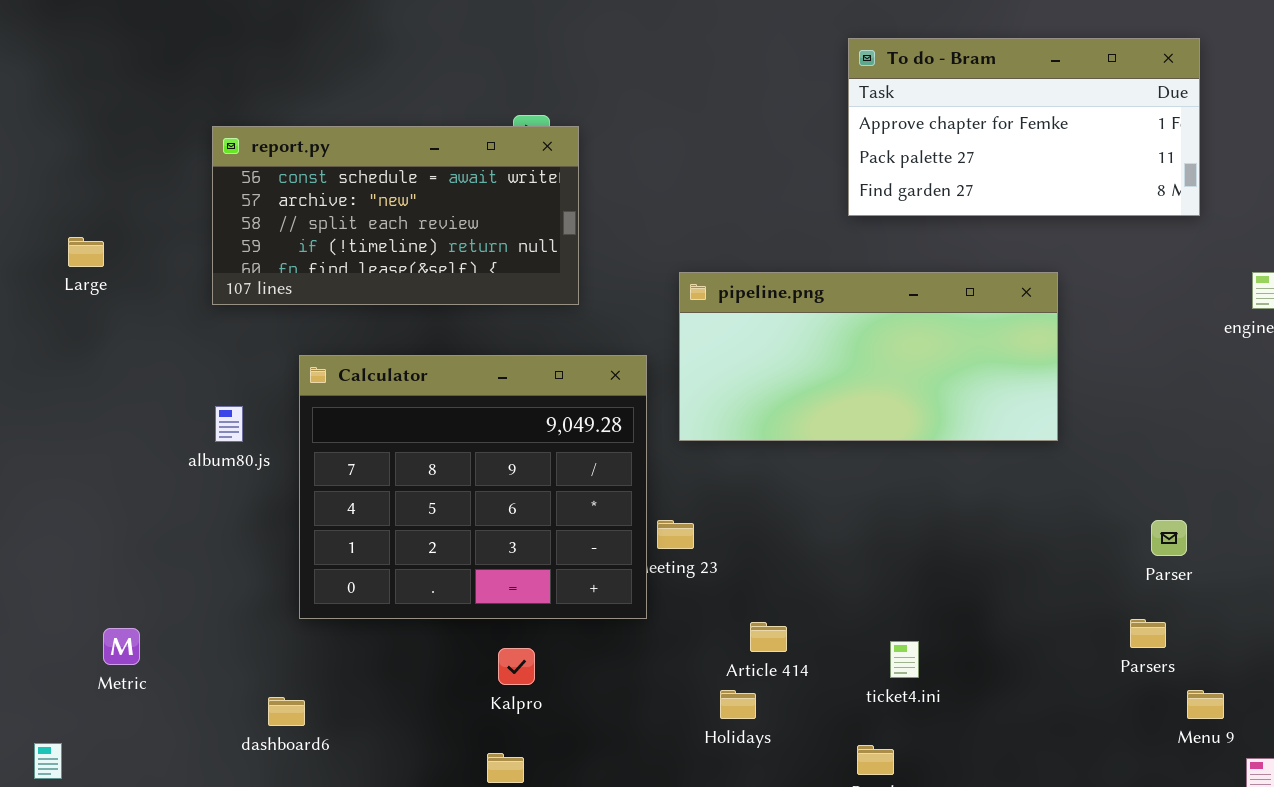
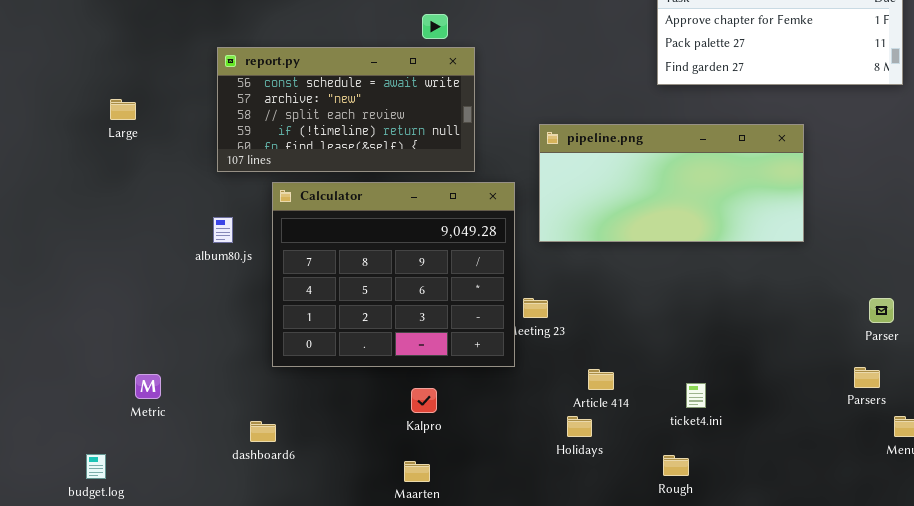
report.py: [212,126,579,305] -> [217,47,475,172], moved

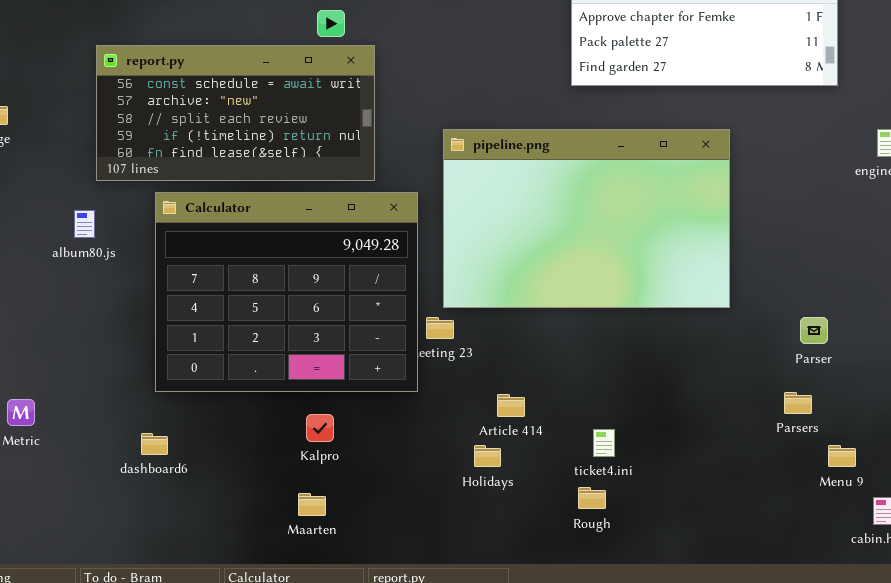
pipeline.png: [539,124,804,242] -> [443,129,730,308], resized
album80.js: [213,217,233,243] -> [74,210,95,238], moved
ticket4.ini: [686,383,706,408] -> [593,429,615,457], moved
dashboard6: [250,421,276,442] -> [141,433,168,455], moved

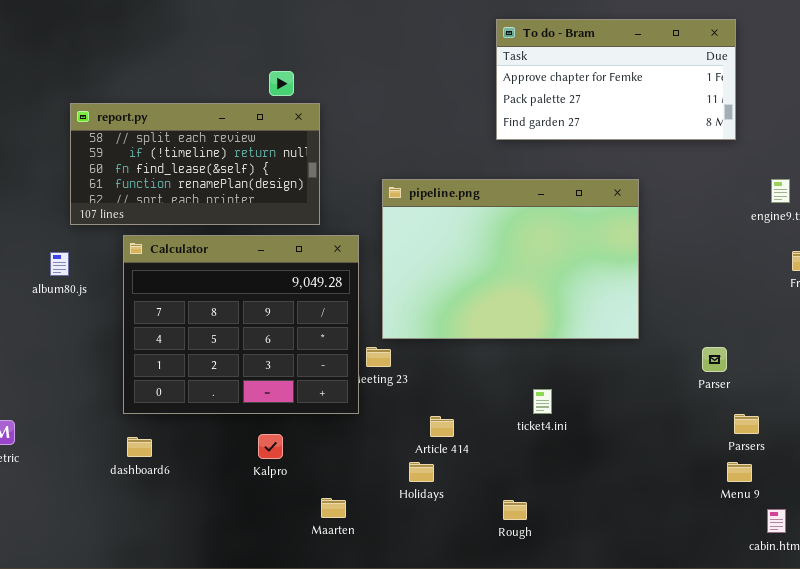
report.py: [96,45,375,181] -> [70,103,320,225], scrolled down 2 rows
Parsers: [784,392,812,414] -> [734,414,759,434], moved
ticket4.ini: [593,429,615,457] -> [533,389,552,414], moved
dashboard6: [141,433,168,455] -> [127,437,152,457], moved
Maarten: [298,493,326,516] -> [321,498,346,518], moved

